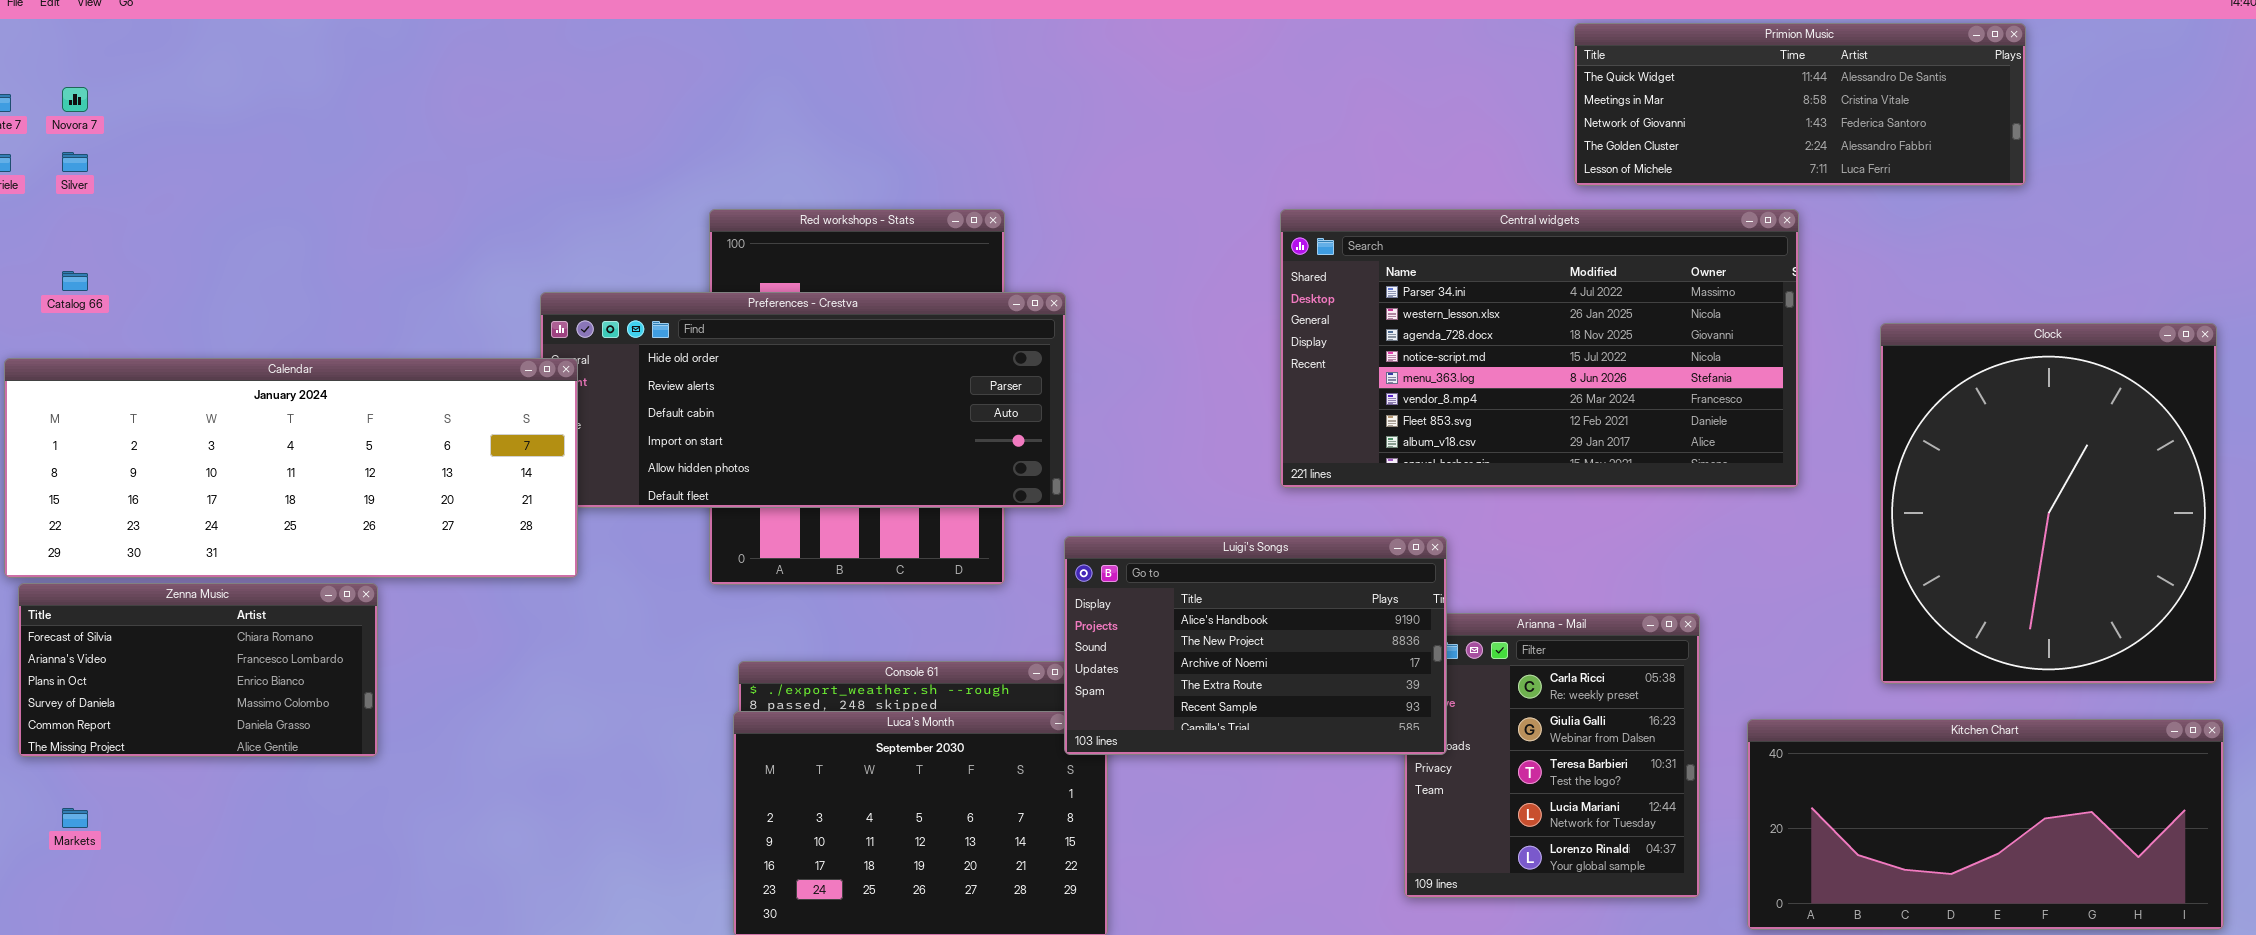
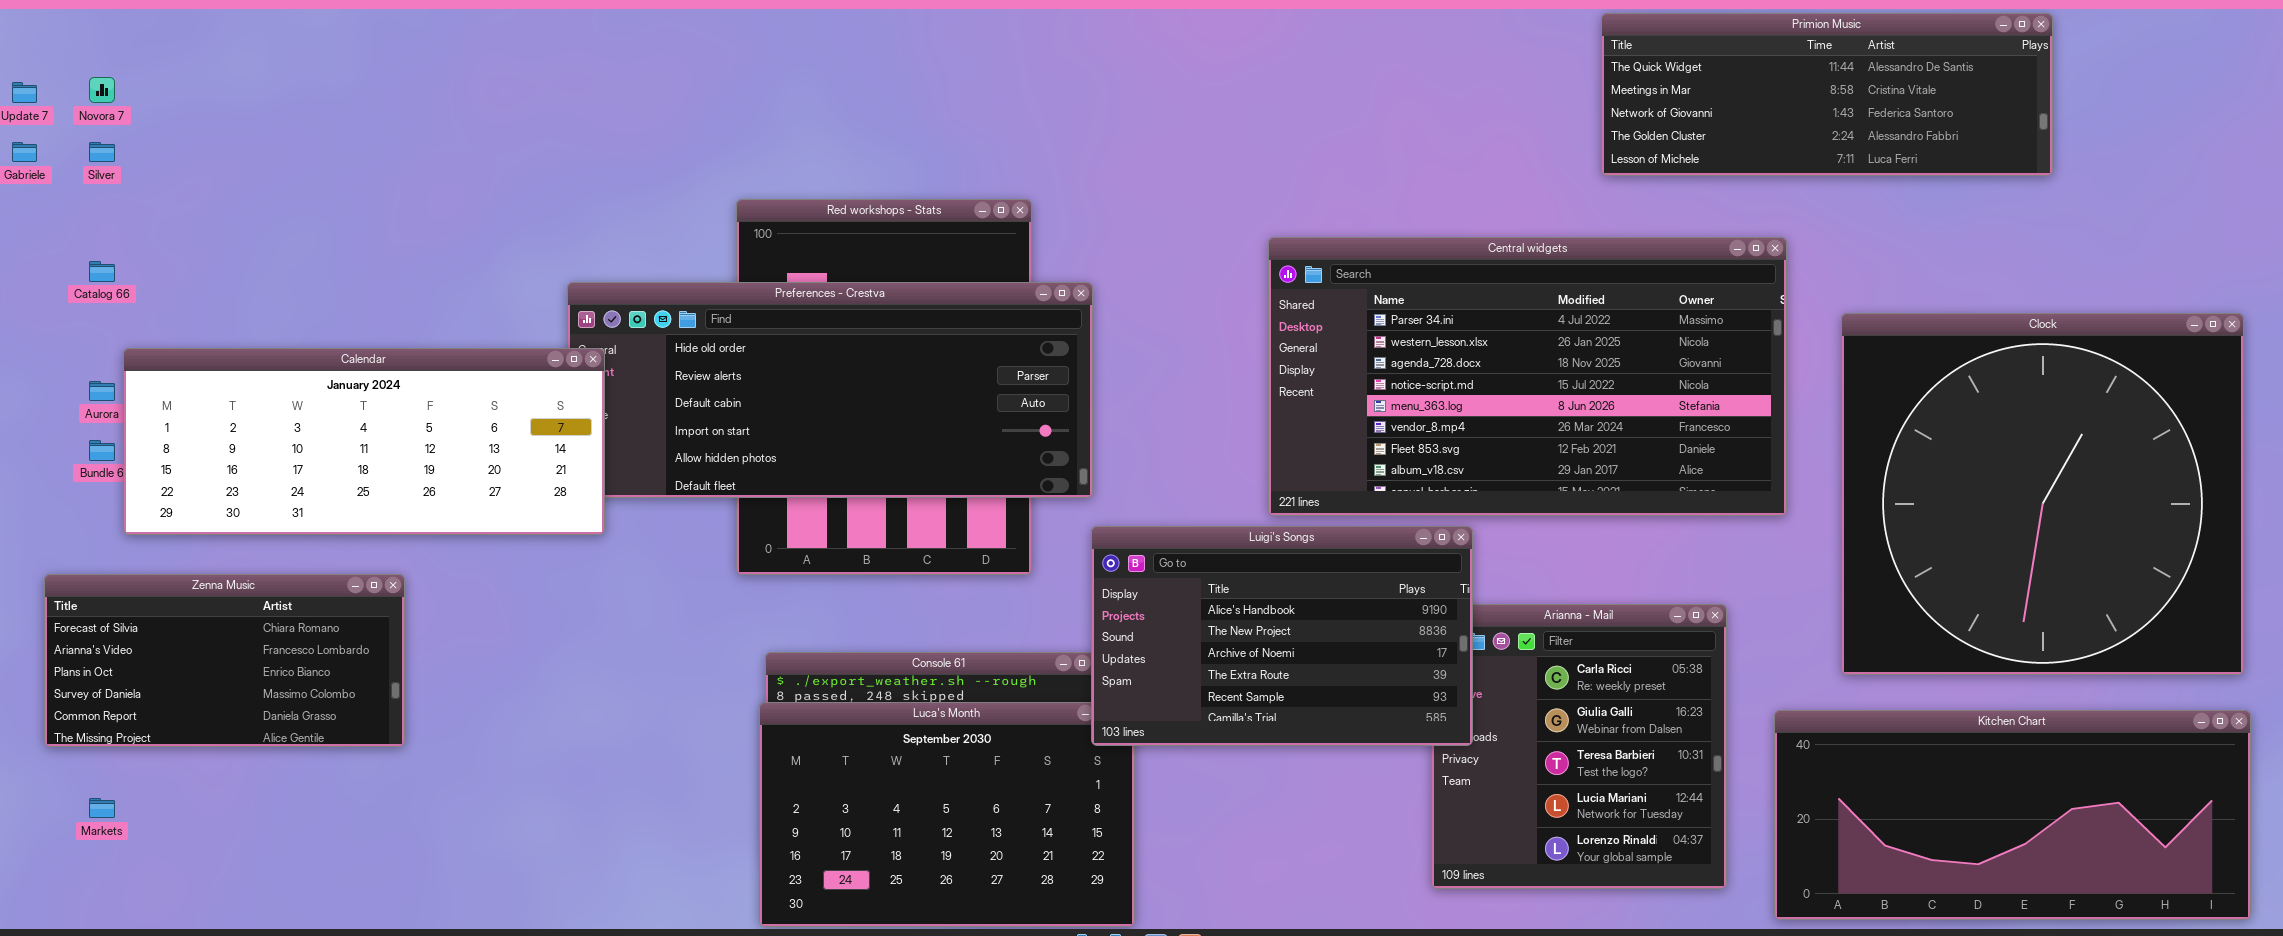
Central widgets: [1280,209,1799,488] -> [1268,237,1787,516], moved
Clock: [1880,323,2217,684] -> [1841,313,2244,675], resized
Calendar: [4,358,578,578] -> [123,348,605,535], resized

